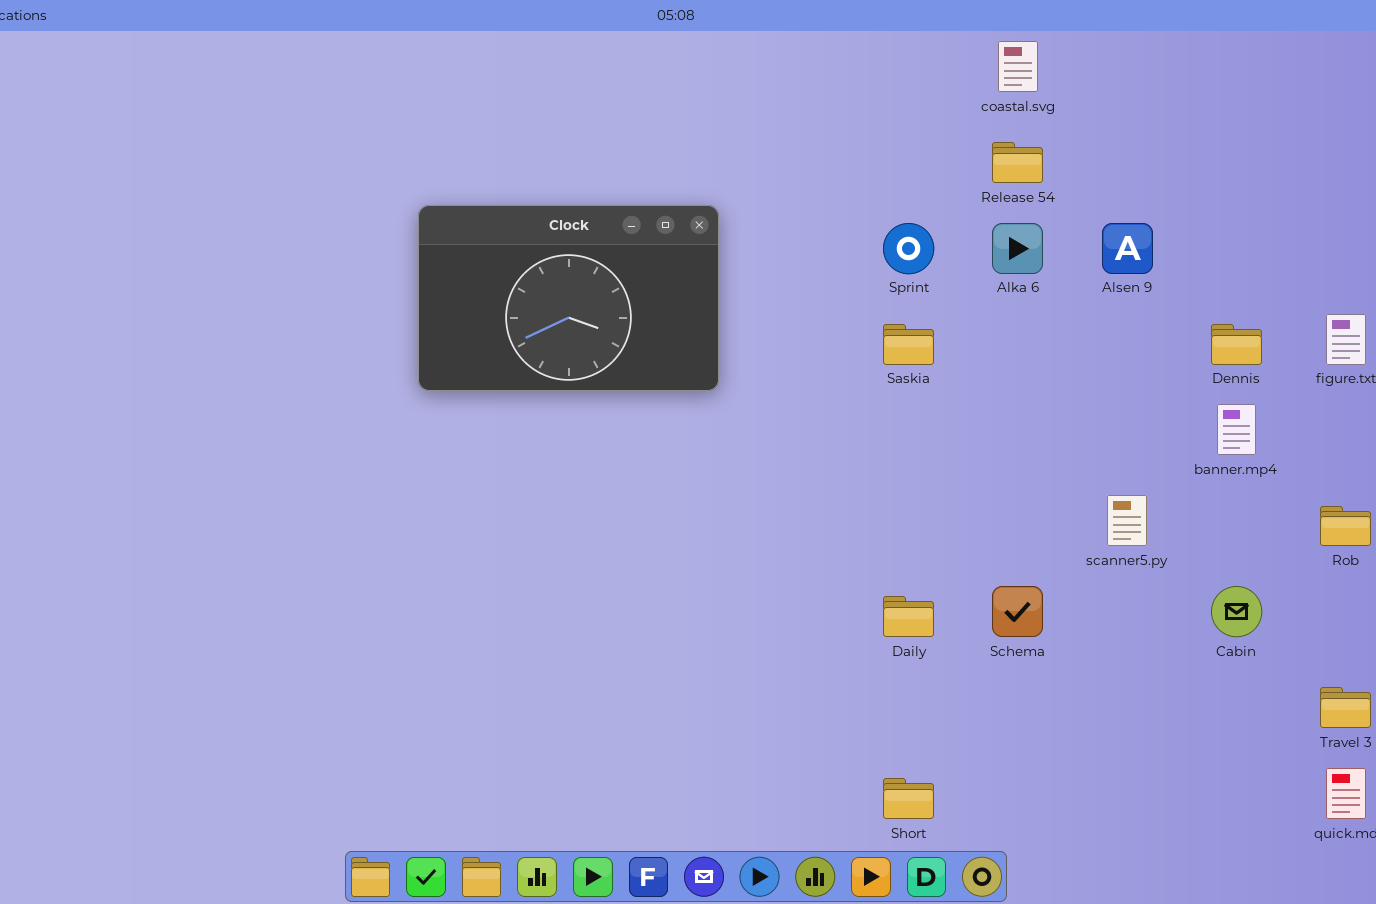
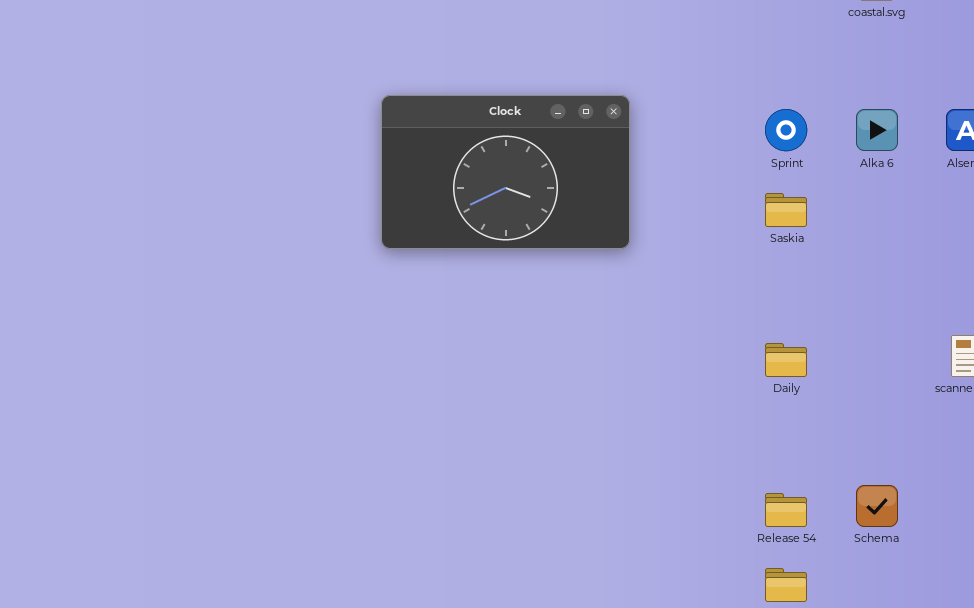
Release 54: [992,142,1043,183] -> [765,493,807,527], moved
Schema: [992,586,1043,637] -> [856,485,898,527], moved
Daily: [883,596,934,637] -> [765,343,807,377], moved

